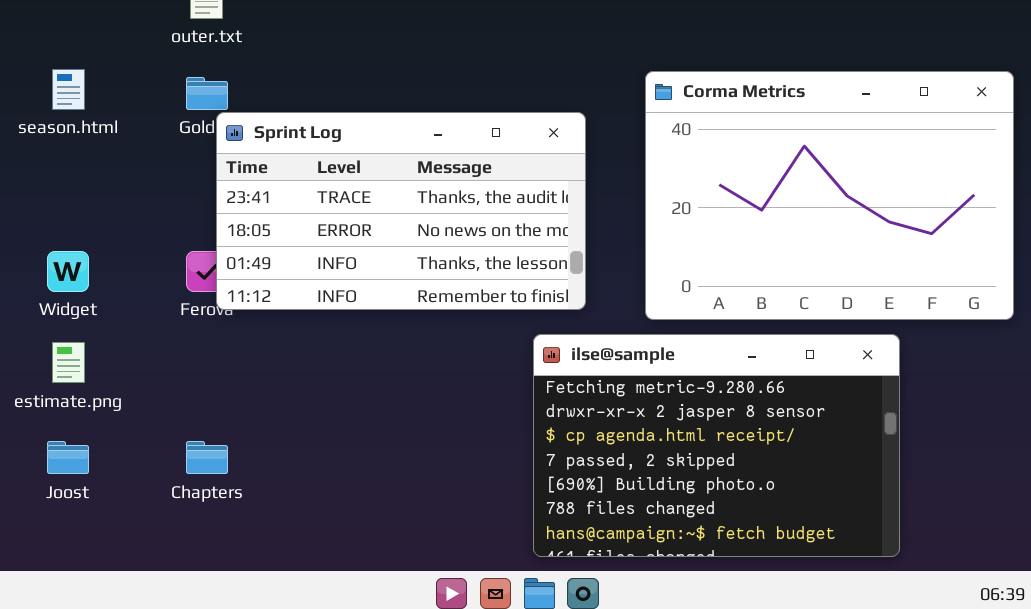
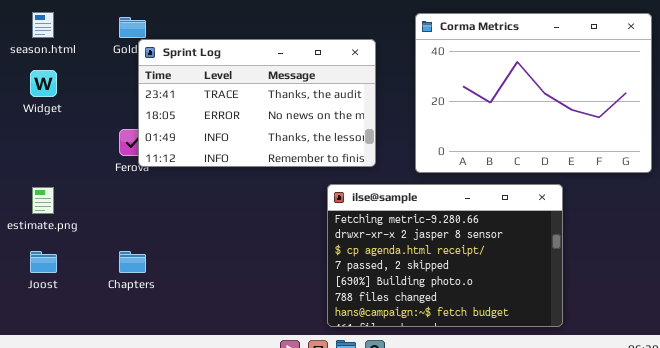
Widget: [47,251,89,292] -> [30,70,57,97], moved
ilse@sample: [533,334,900,557] -> [327,184,563,327], moved

